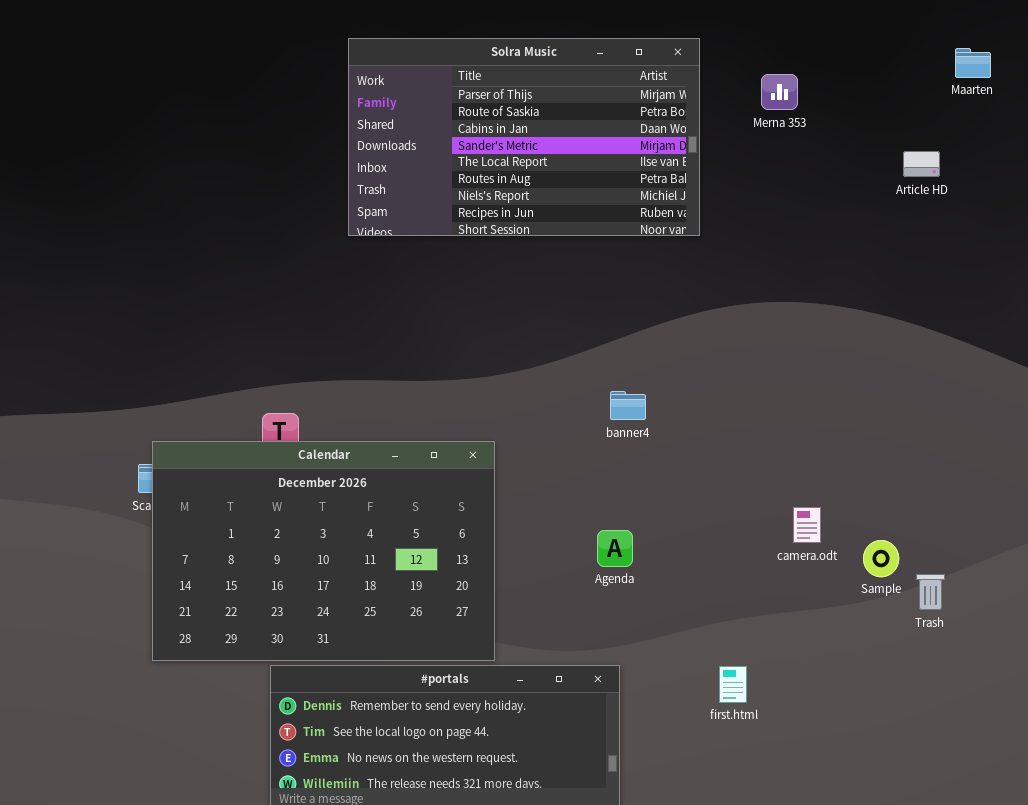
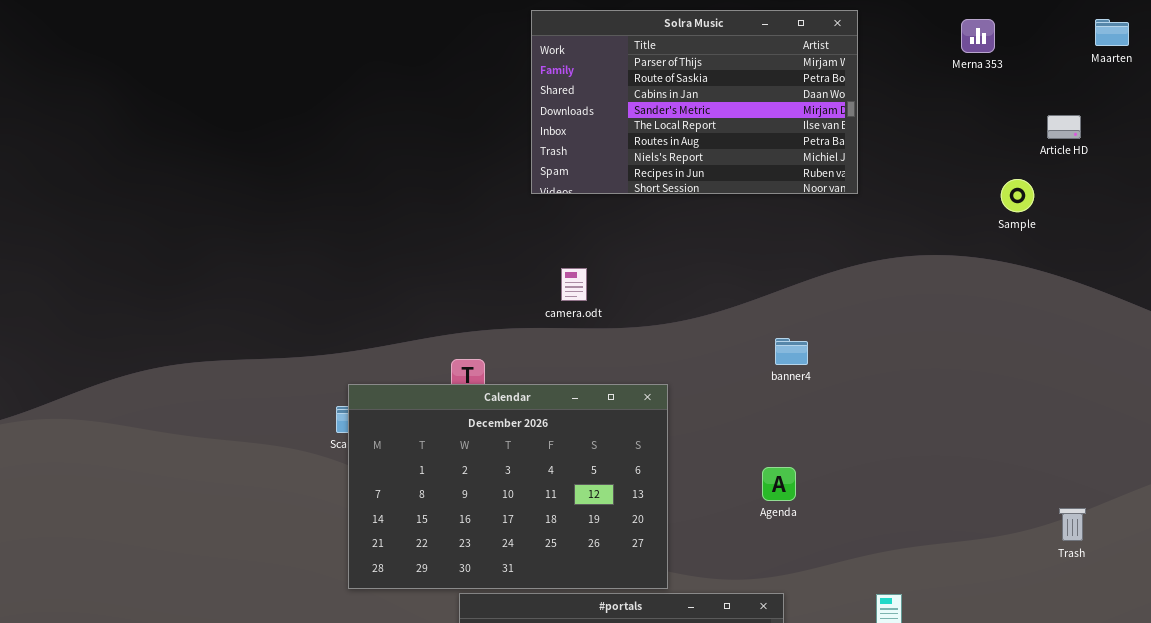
Merna 353: [761,74,798,110] -> [961,19,995,53], moved
camera.odt: [793,507,821,543] -> [561,268,587,301], moved
Sample: [863,540,899,577] -> [1001,179,1034,212], moved

